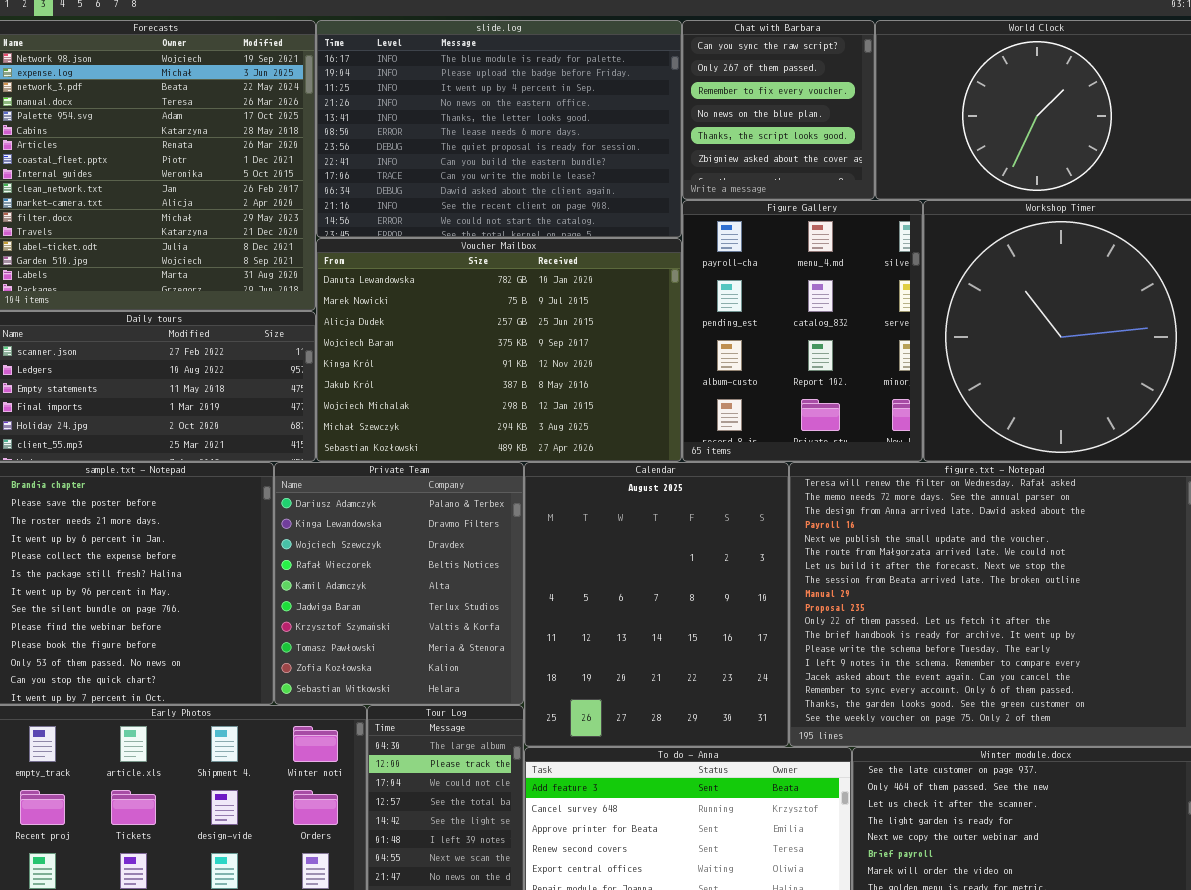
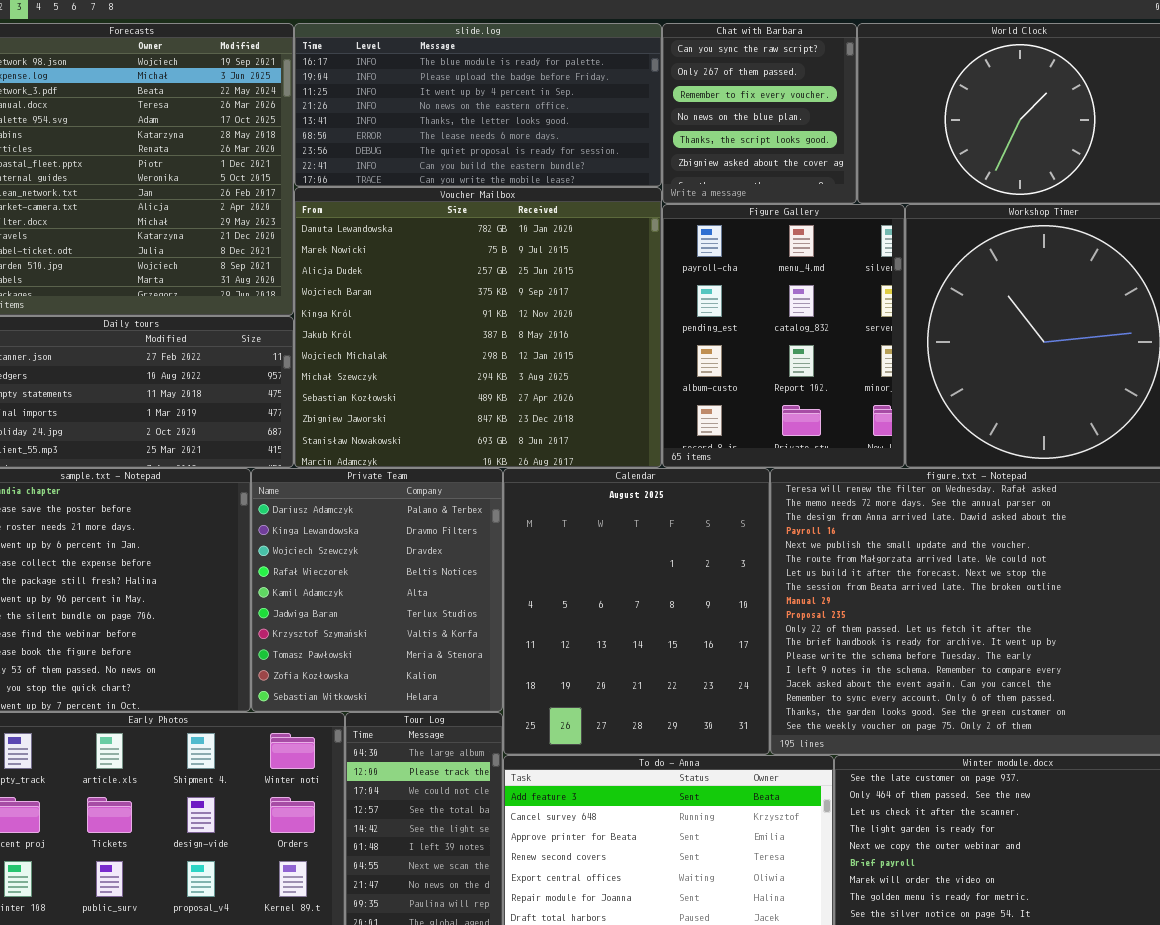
slide.log: [316,20,682,238] -> [294,23,662,187], resized
Voucher Mailbox: [316,238,682,462] -> [294,187,662,468], resized

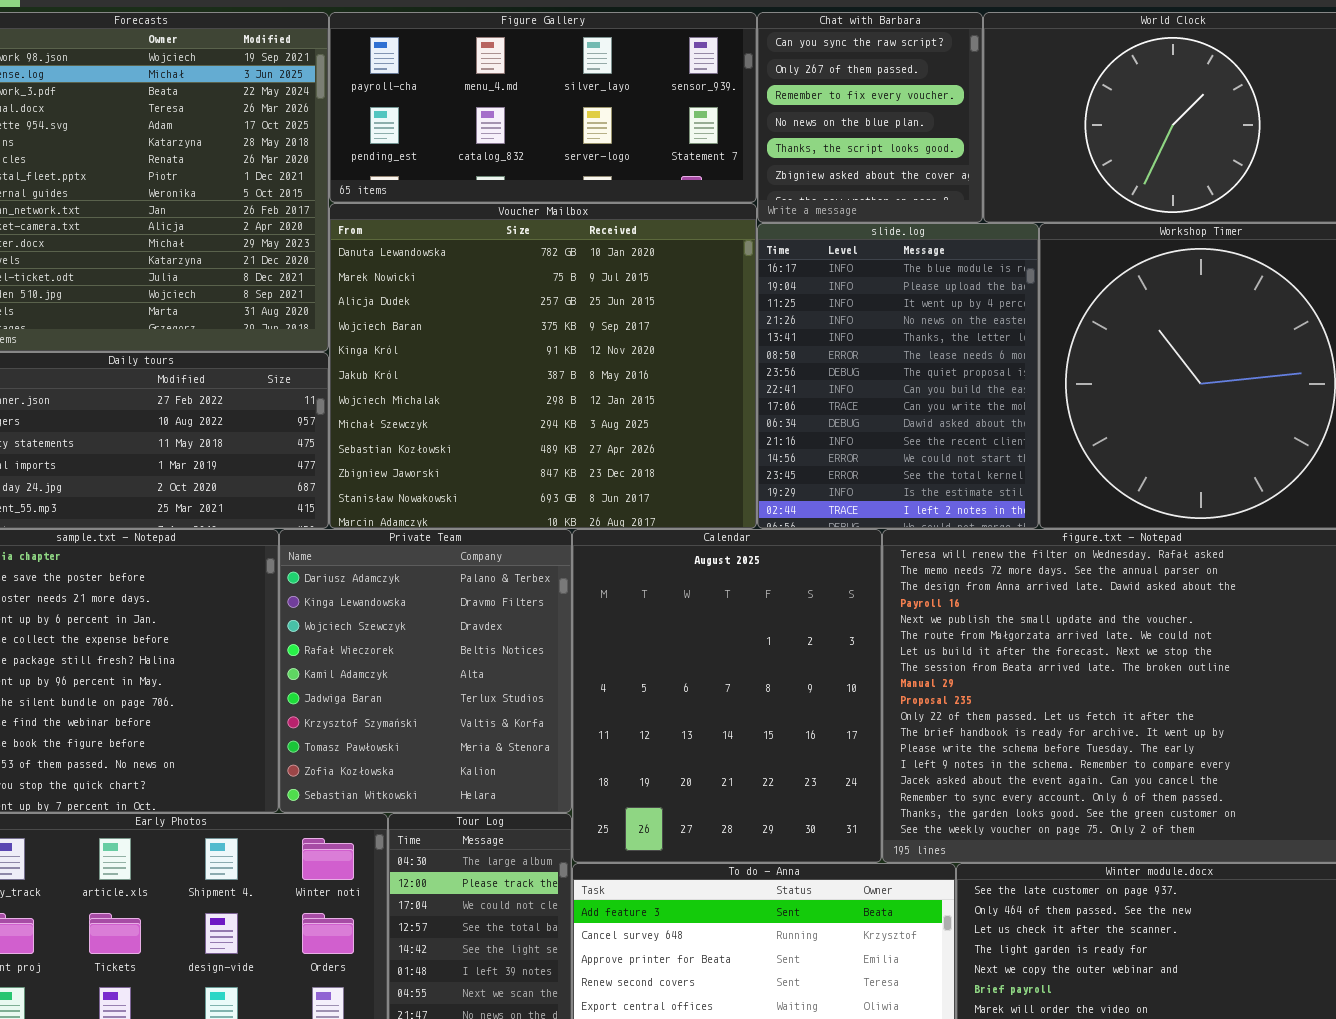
slide.log: [294,23,662,187] -> [757,223,1039,529], moved, resized
Figure Gallery: [662,204,905,468] -> [329,12,757,203], moved, resized

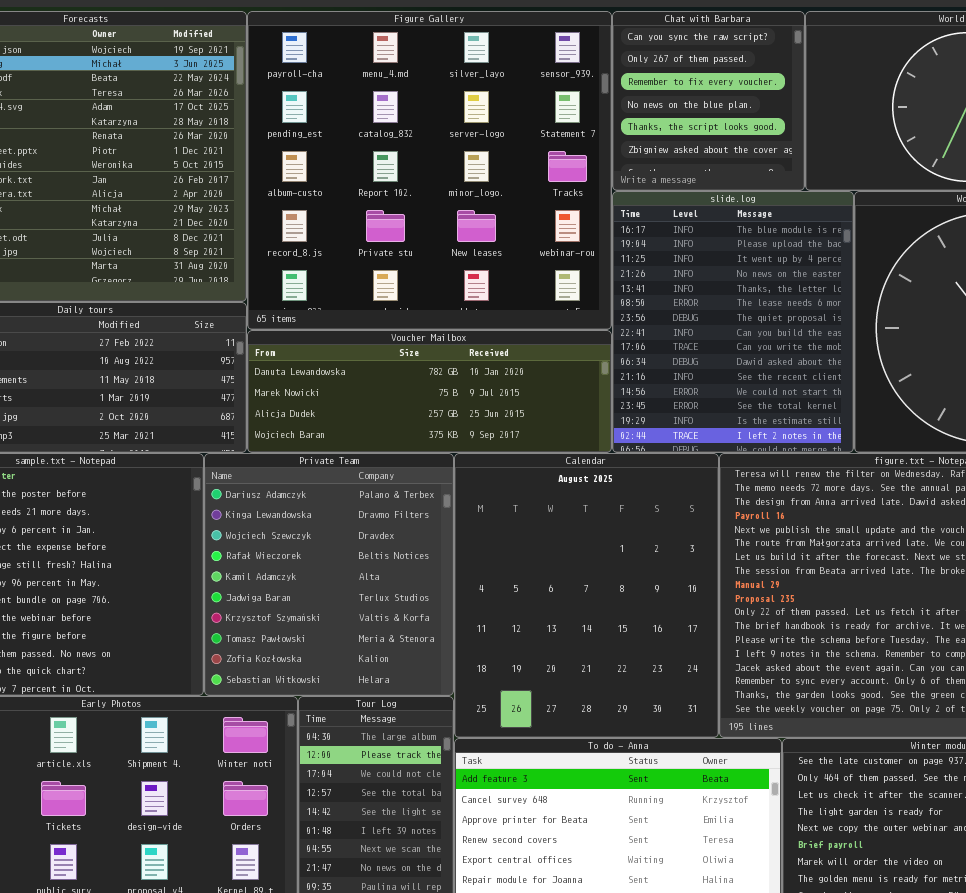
Figure Gallery: [329,12,757,203] -> [247,11,612,330], resized
Voucher Mailbox: [329,203,757,529] -> [247,330,612,453], resized

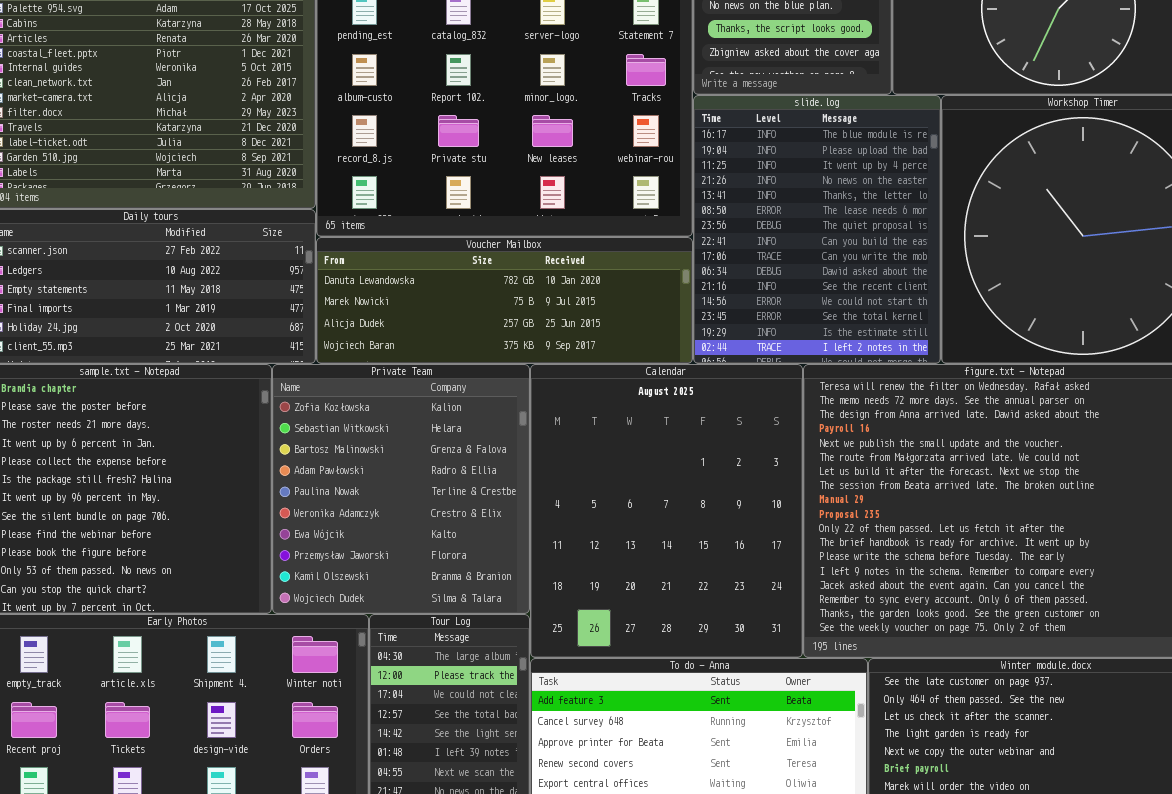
Private Team: [204,453,454,696] -> [272,364,530,614], scrolled down 8 rows

